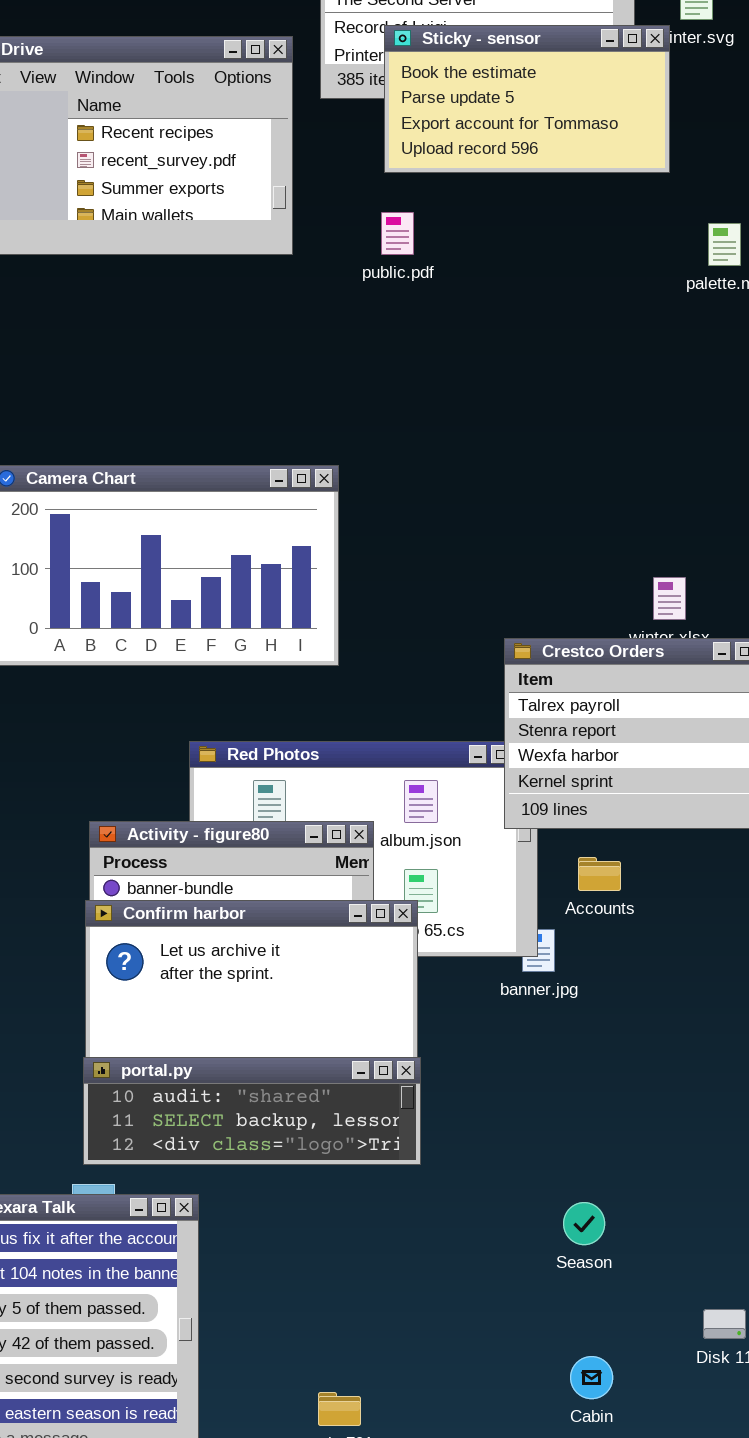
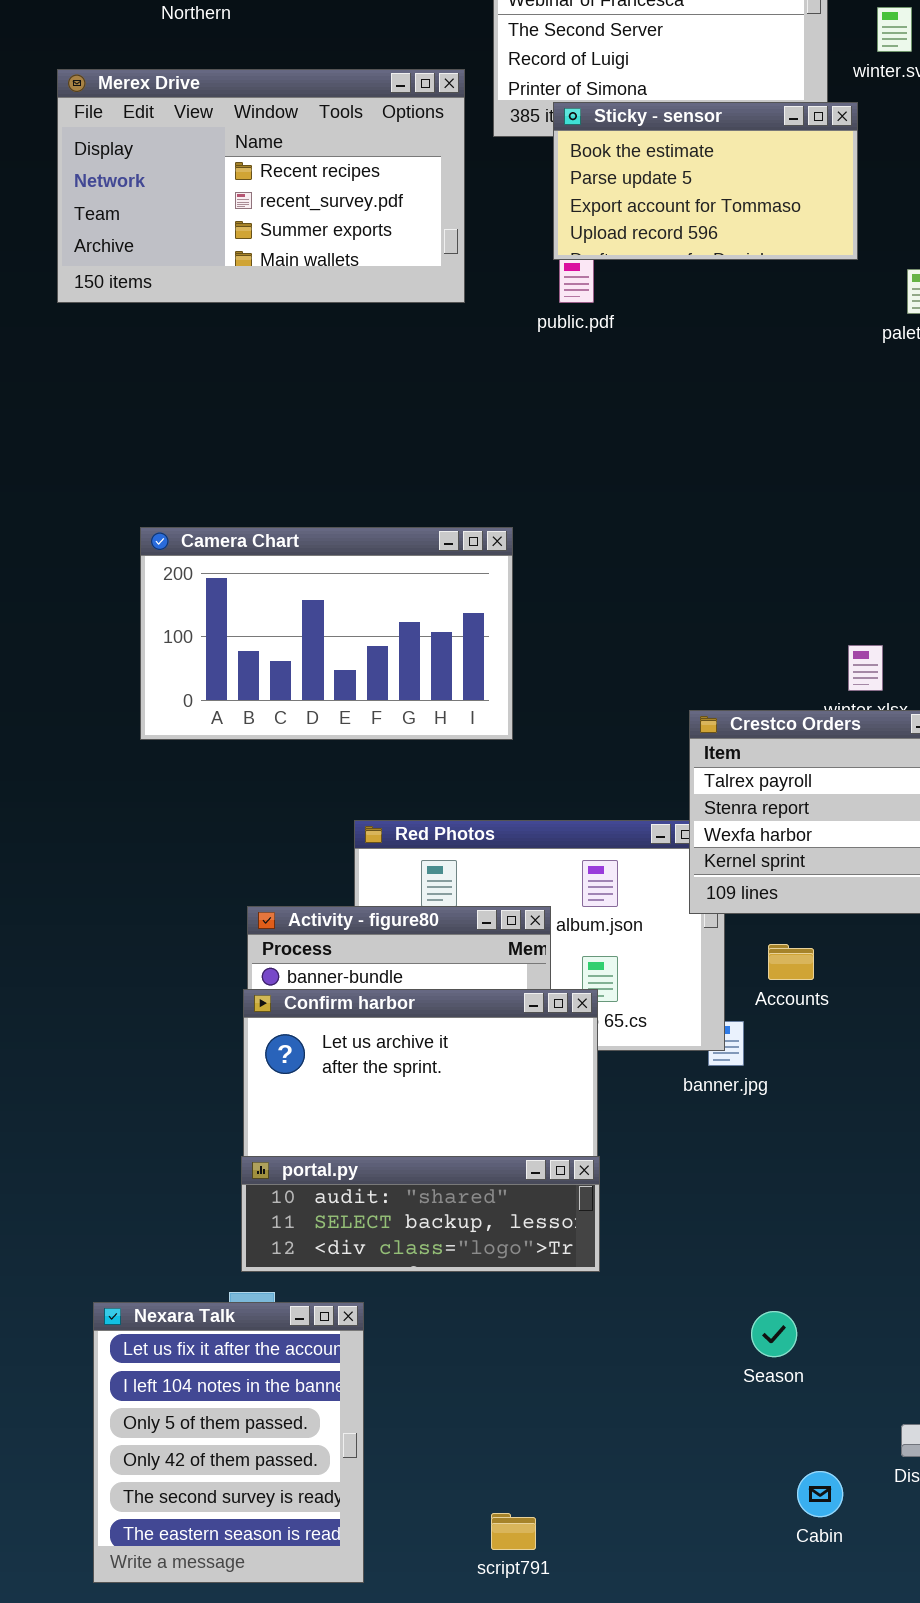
Sticky - sensor: [384,25,670,173] -> [553,102,858,260], moved
Cabin: [570,1356,613,1399] -> [797,1471,843,1517], moved

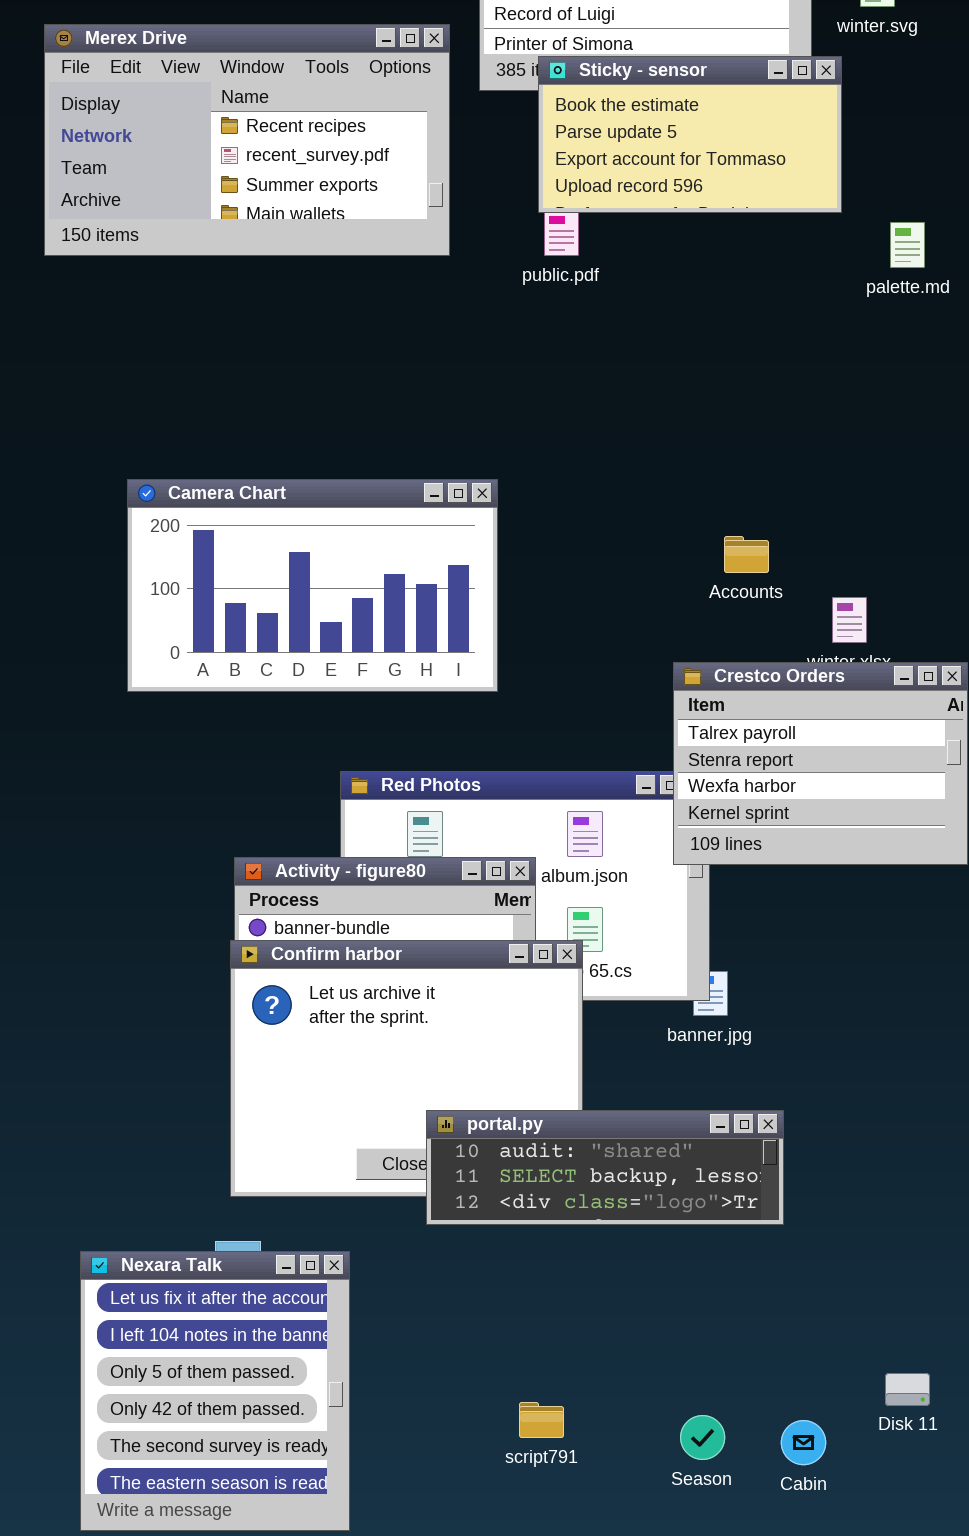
Accounts: [768,944,814,980] -> [724,536,769,573], moved
portal.py: [241,1156,600,1272] -> [426,1110,784,1225], moved
Season: [751,1311,797,1357] -> [680,1415,725,1460], moved
script791: [491,1513,536,1550] -> [519,1402,564,1438], moved

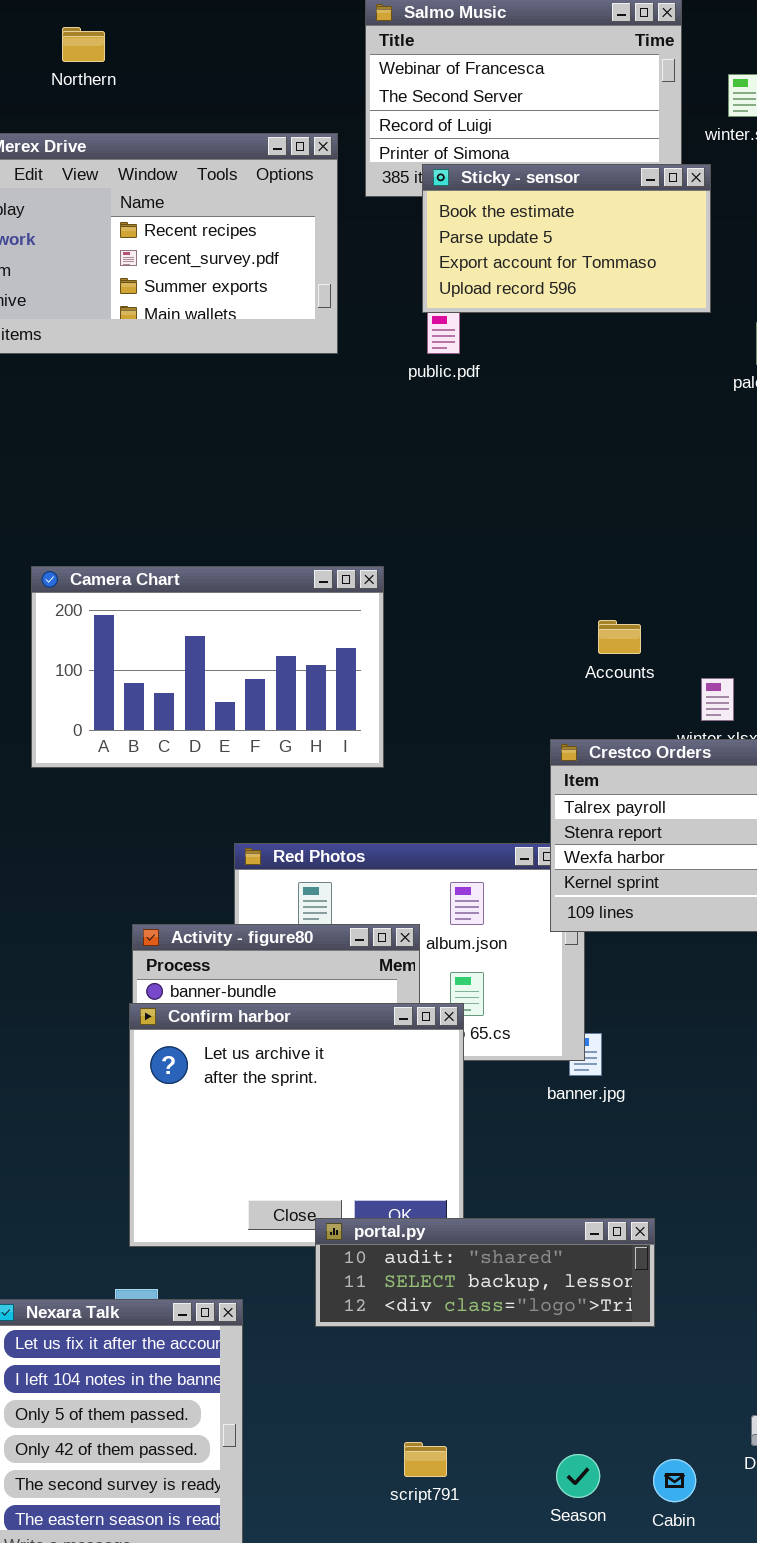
portal.py: [426,1110,784,1225] -> [315,1218,655,1327], moved

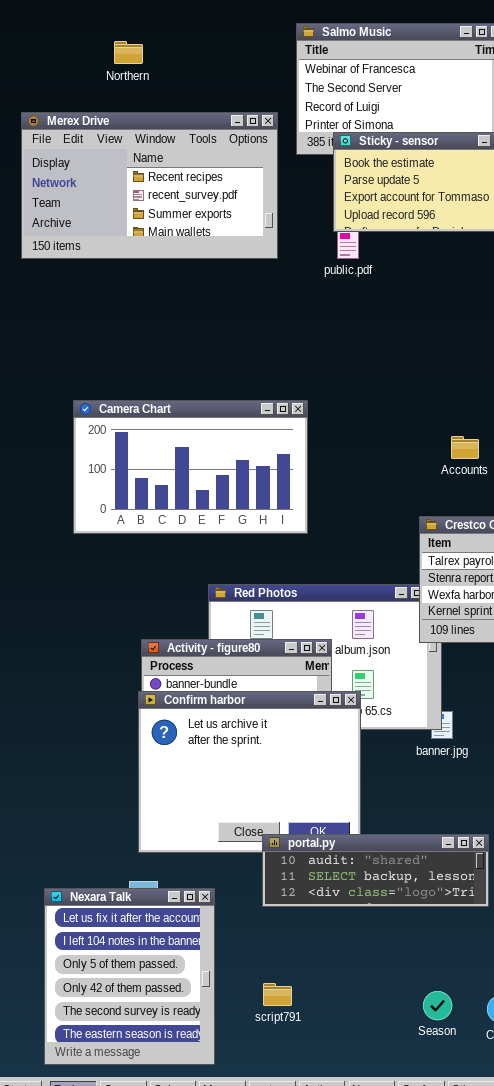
Northern: [62,27,105,62] -> [114,41,143,64], moved
script791: [404,1442,447,1477] -> [263,983,292,1006], moved

